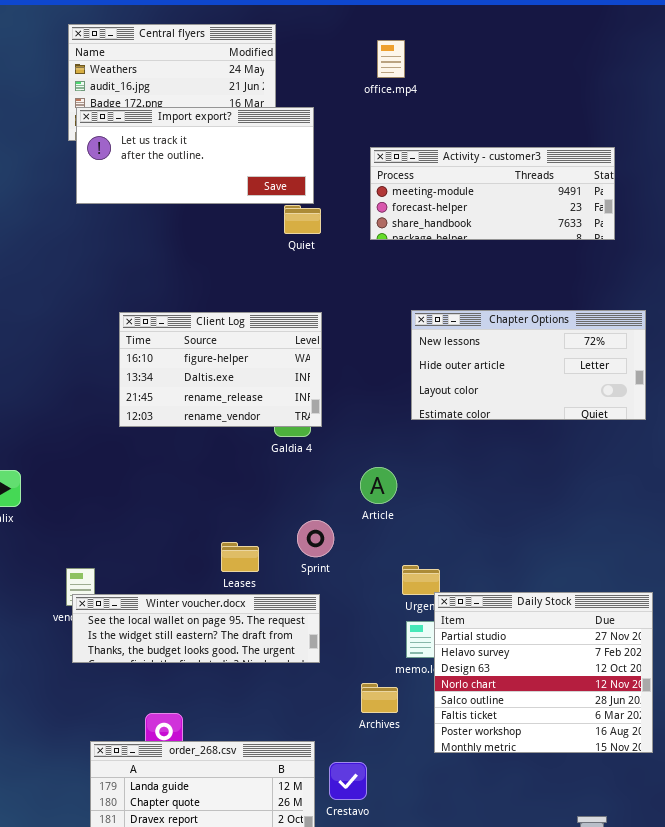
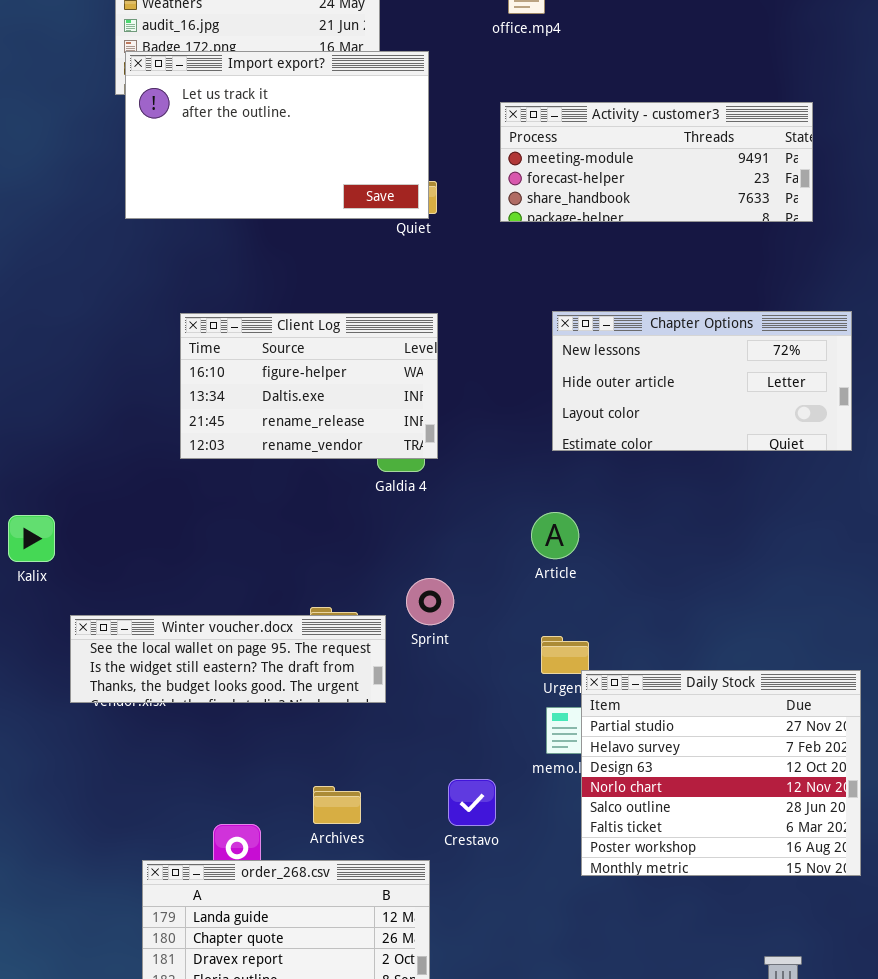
Import export?: [76,107,314,204] -> [125,51,429,219], resized
Article: [360,467,397,504] -> [531,512,579,559], moved
Winter voucher.docx: [72,594,320,663] -> [70,615,386,703], moved
Archives: [361,683,398,713] -> [313,786,361,824], moved
Crestavo: [329,762,367,800] -> [448,779,496,826], moved

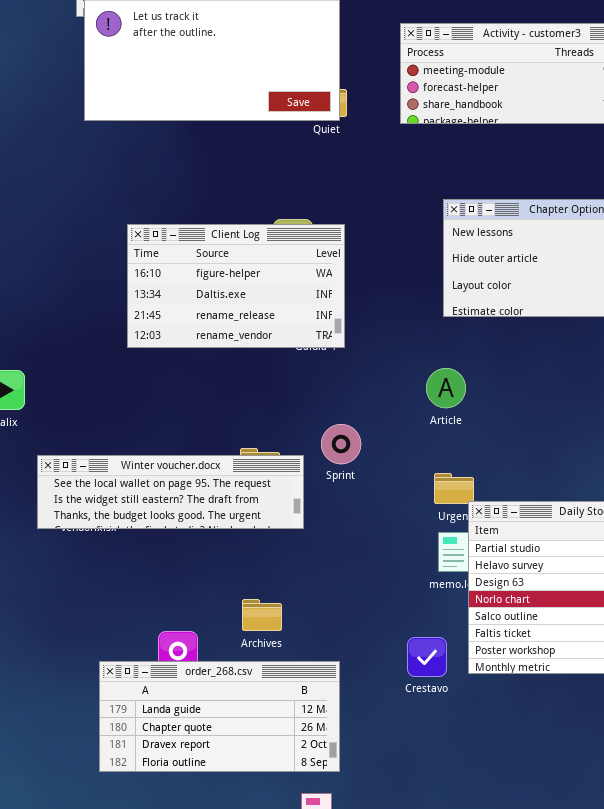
Client Log: [180,313,438,459] -> [127,224,345,348], moved
Crestavo: [448,779,496,826] -> [407,637,447,677], moved

